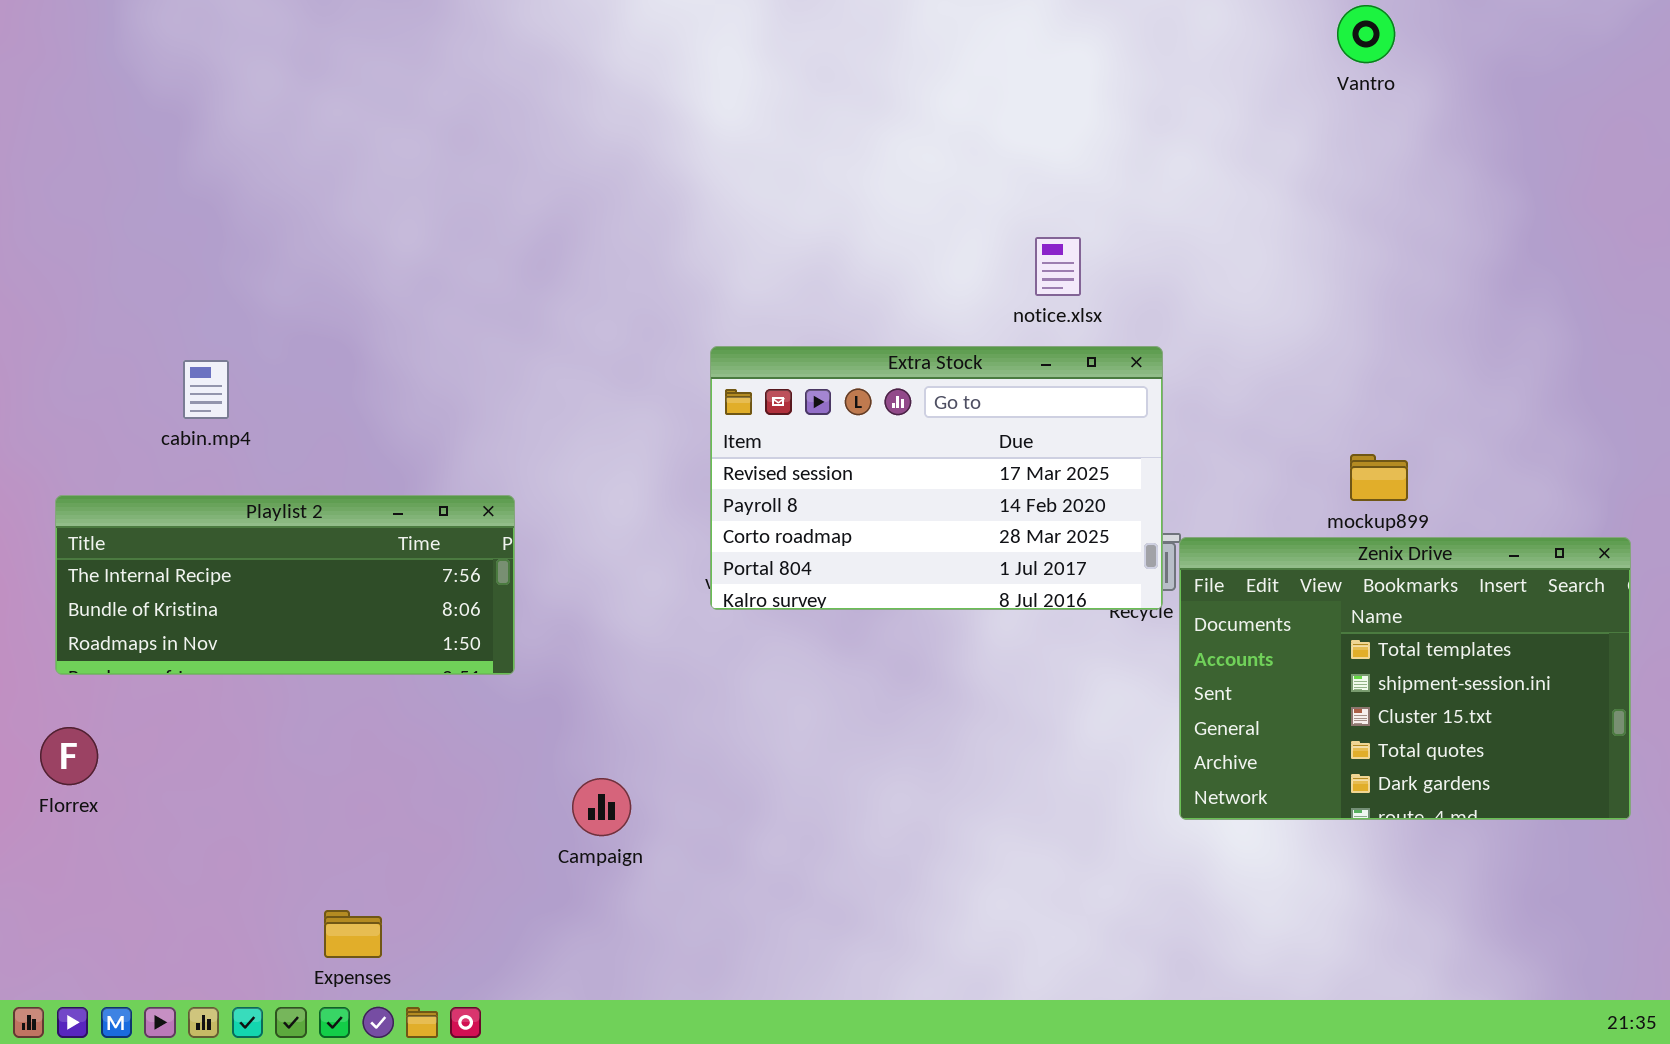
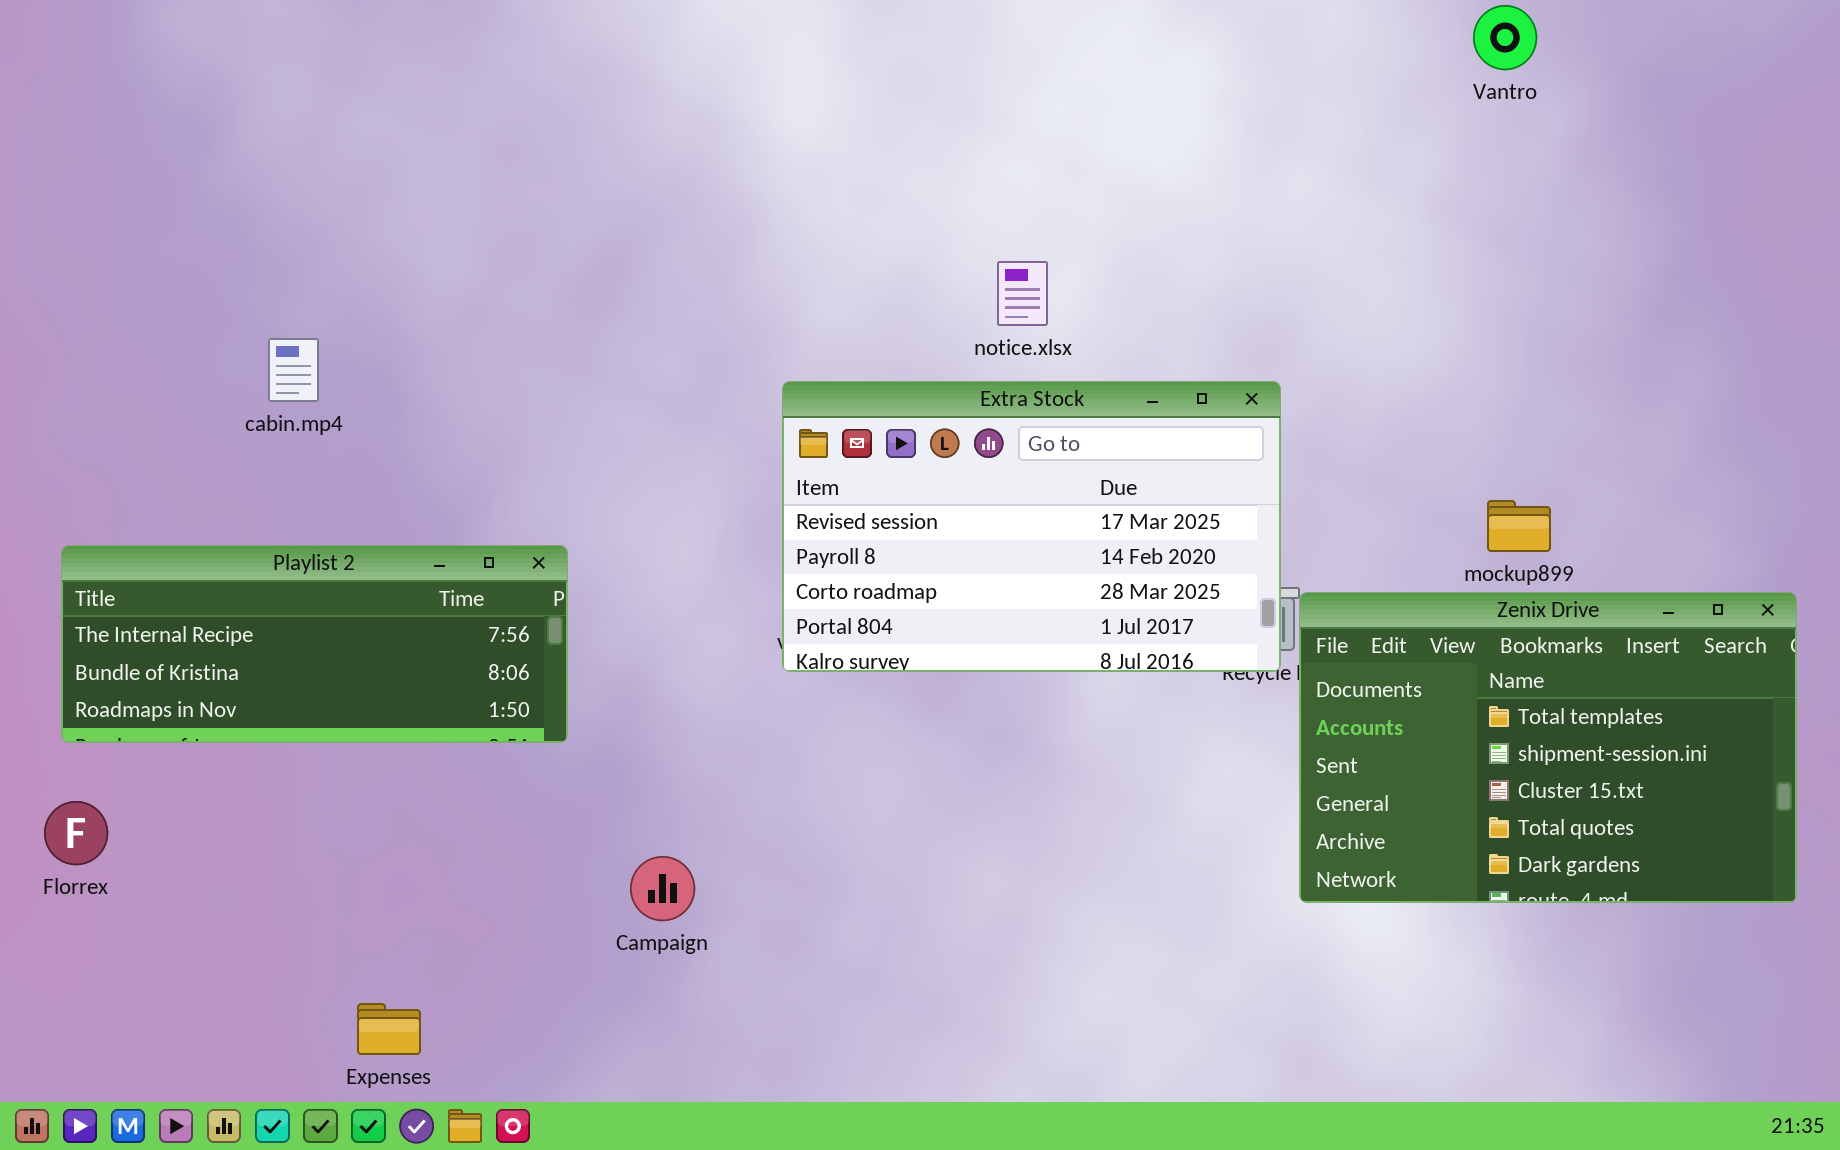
notice.xlsx: [1035,237,1081,296] -> [997,261,1048,326], moved
cabin.mp4: [183,360,229,419] -> [268,338,319,402], moved

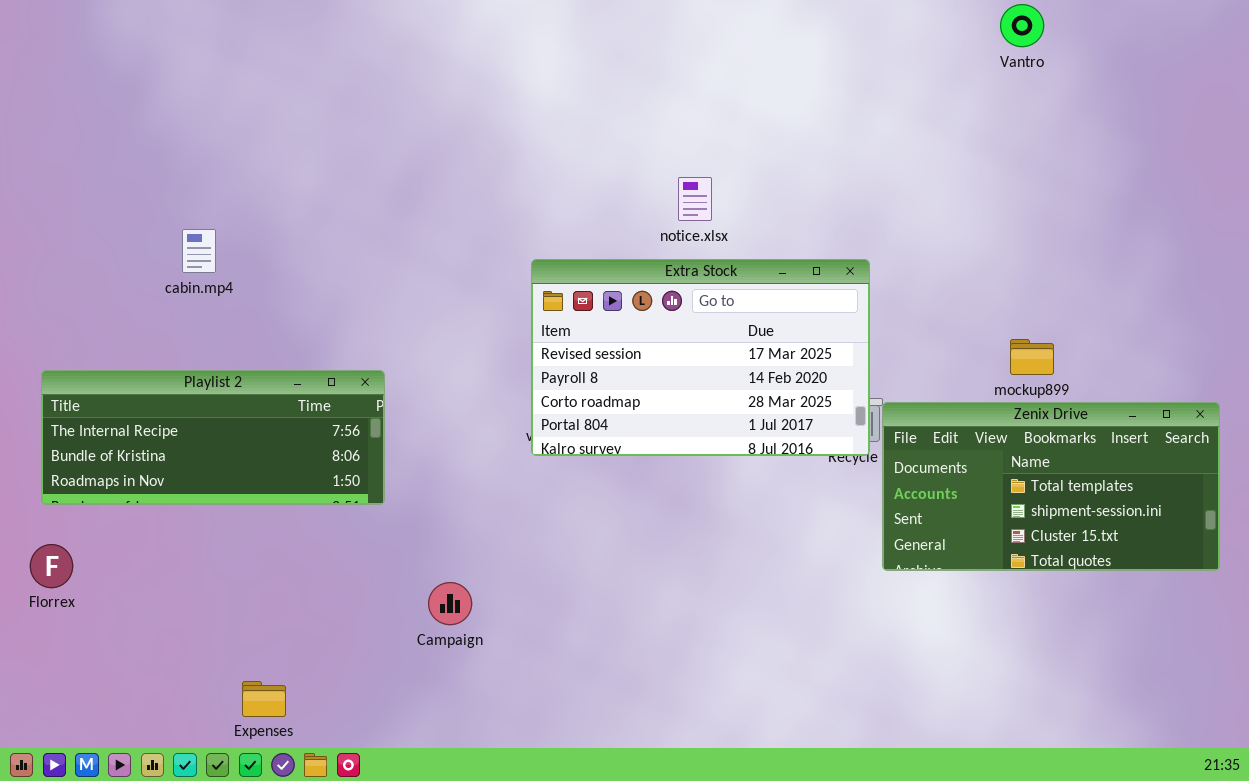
Zenix Drive: [1299,592,1797,903] -> [882,402,1220,571], resized

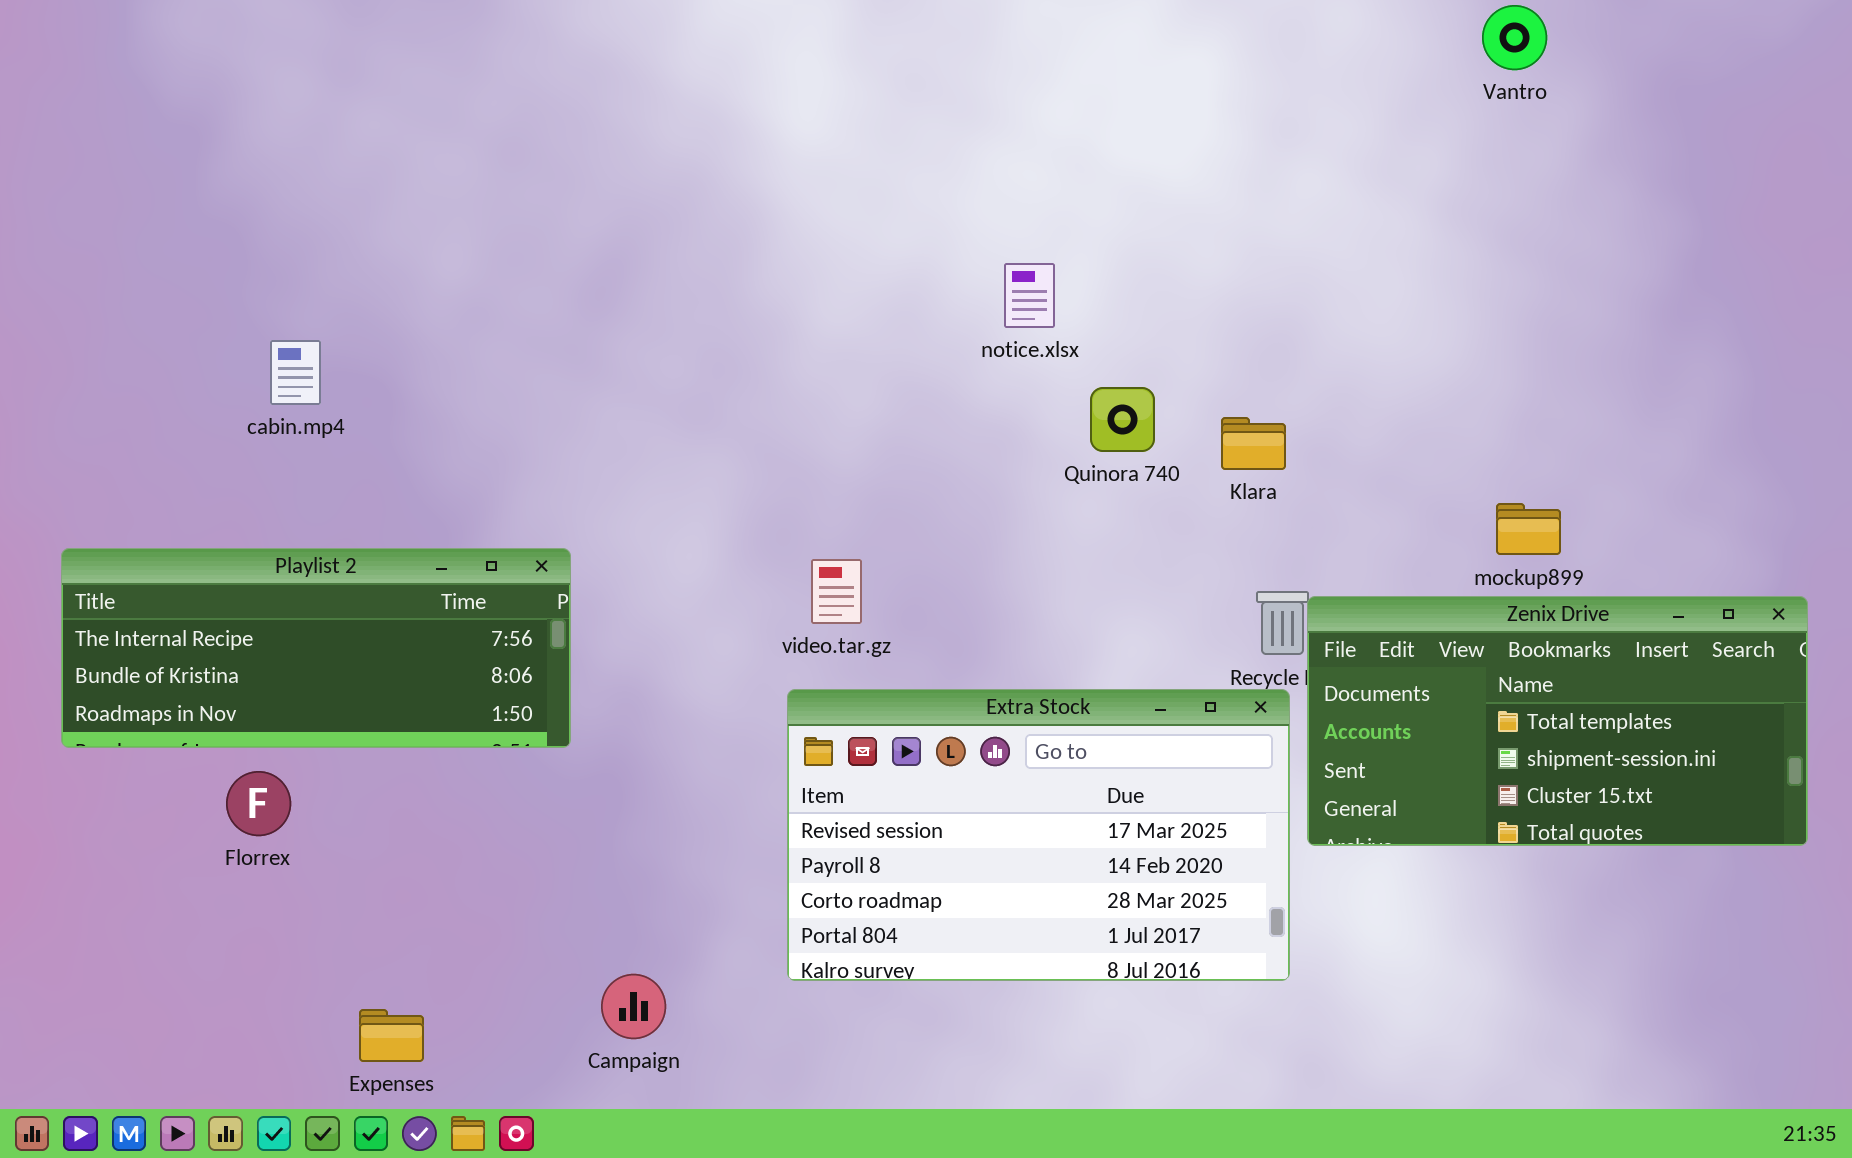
Extra Stock: [531,259,870,456] -> [787,689,1290,981], moved
Florrex: [30,544,73,588] -> [226,771,291,836], moved
Campaign: [428,582,472,625] -> [601,974,666,1039], moved

